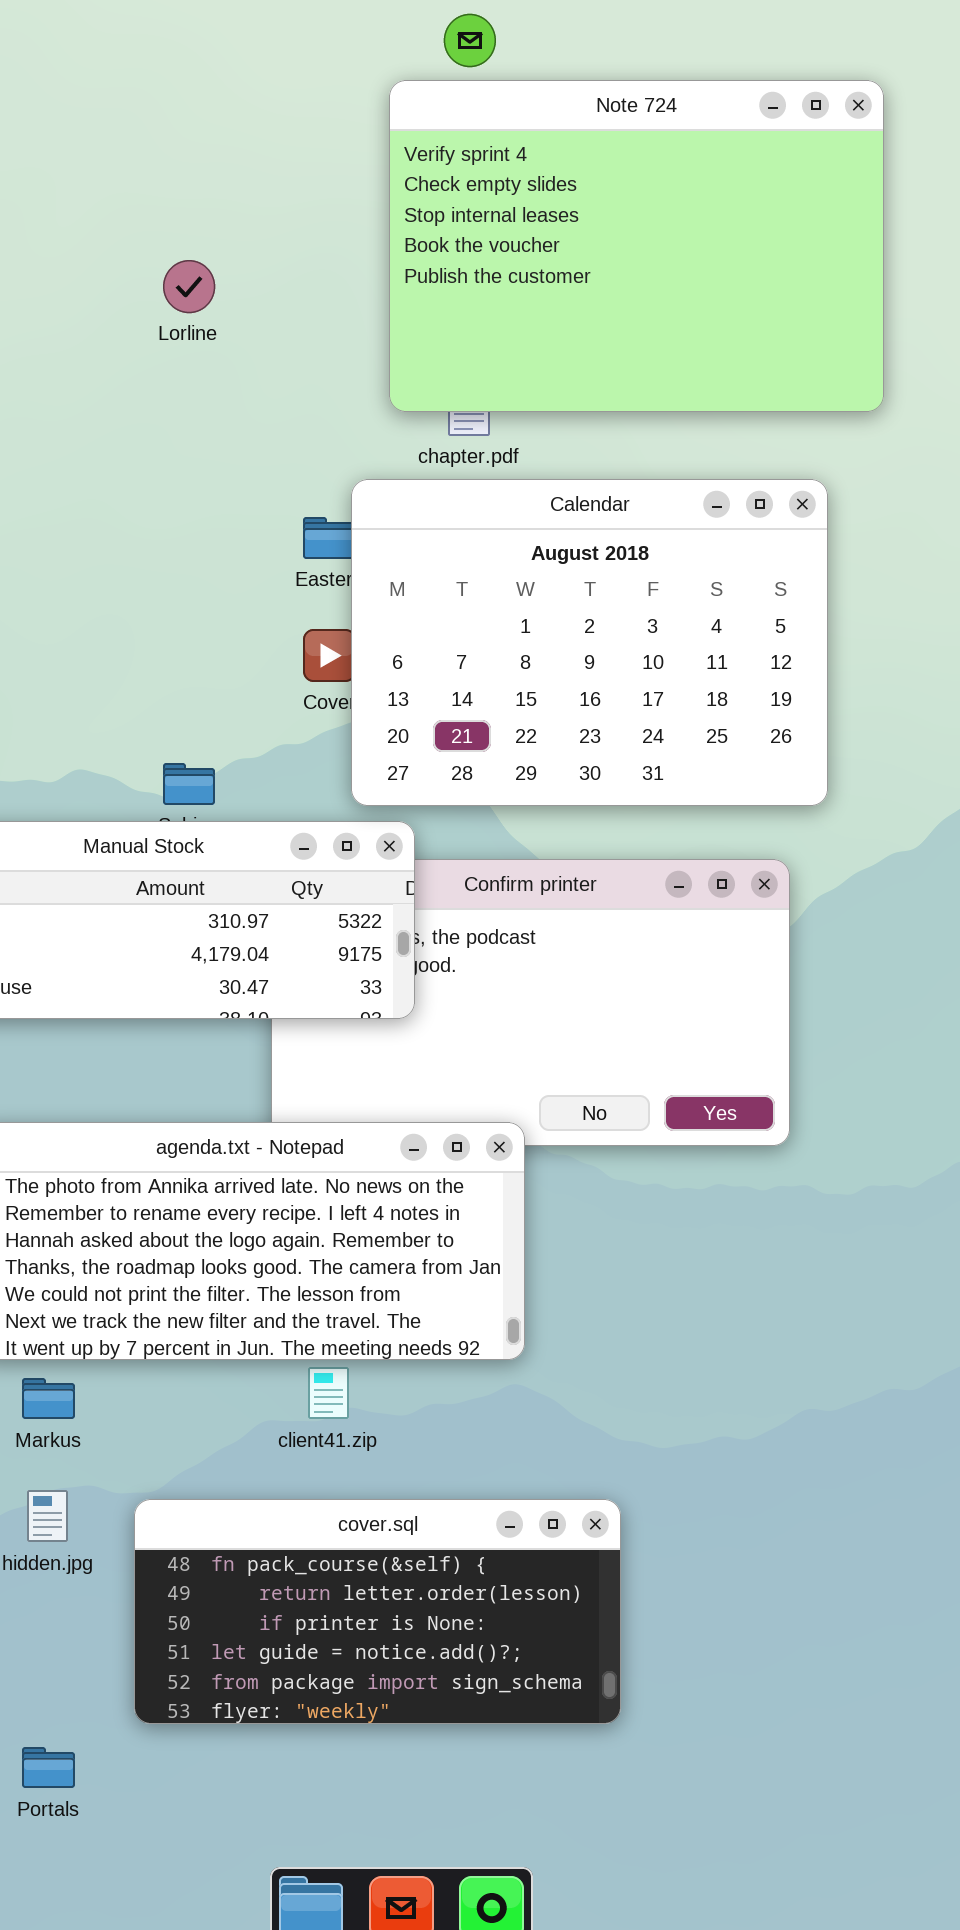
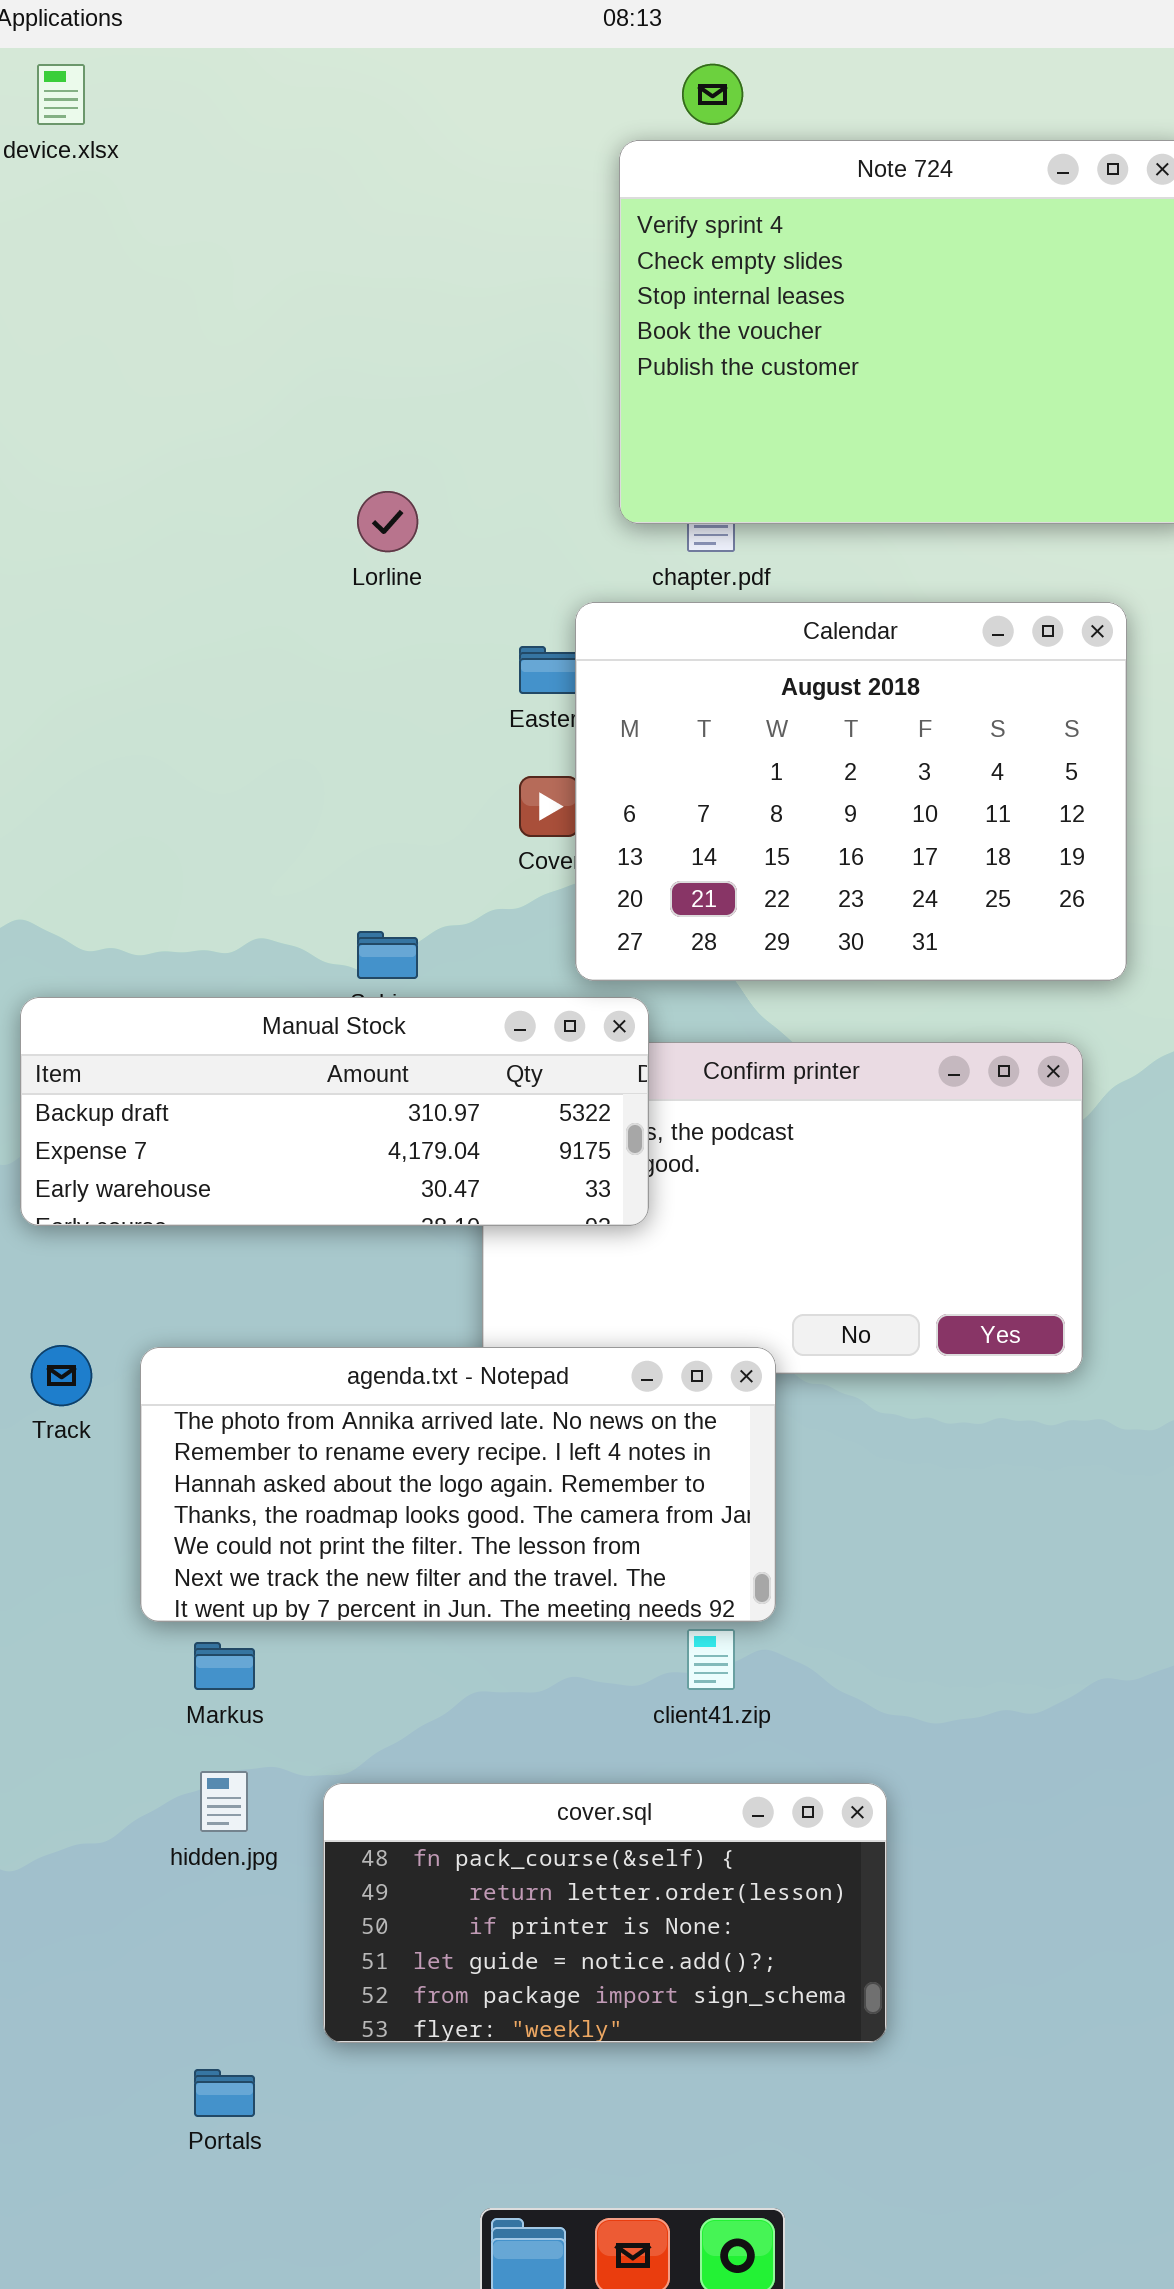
Lorline: [163,260,215,313] -> [357,491,418,552], moved
client41.zip: [308,1367,349,1419] -> [687,1629,735,1690], moved

